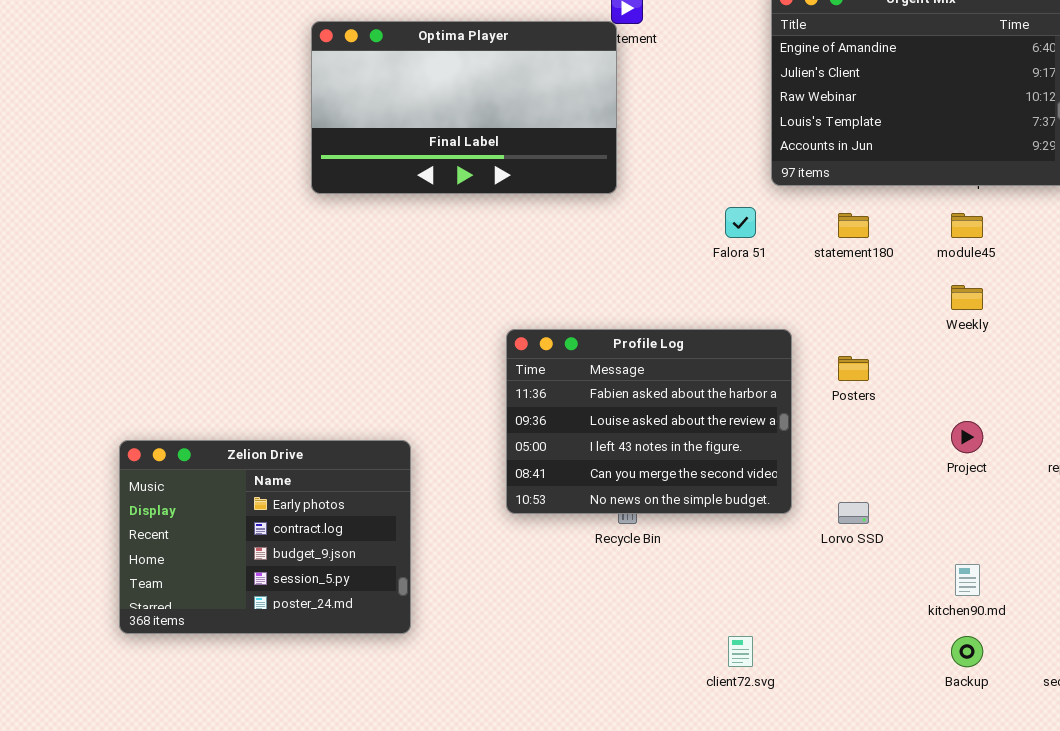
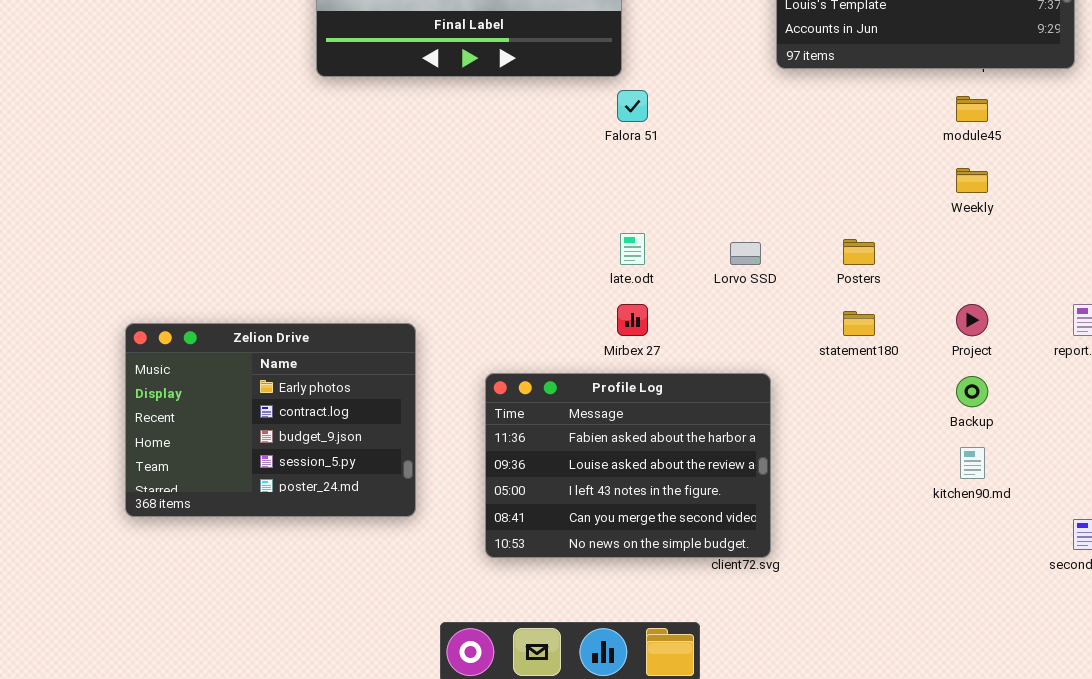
Falora 51: [725,207,756,238] -> [617,90,648,122], moved
statement180: [838,213,869,238] -> [843,311,875,336], moved
Profile Log: [506,329,792,514] -> [485,373,771,558], moved
Lorvo SSD: [838,502,869,524] -> [730,242,761,265], moved
Backup: [951,636,983,667] -> [956,376,988,407], moved

